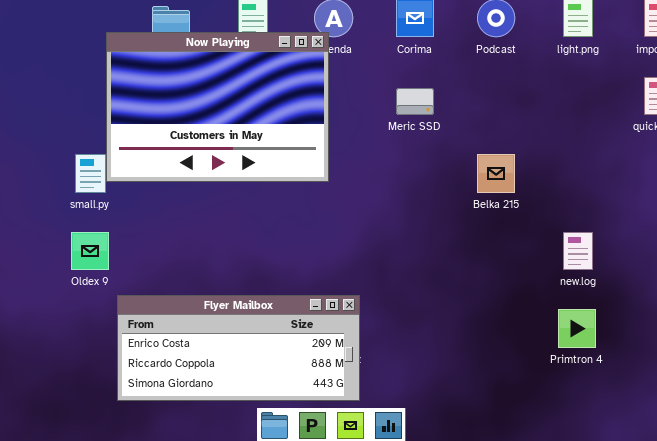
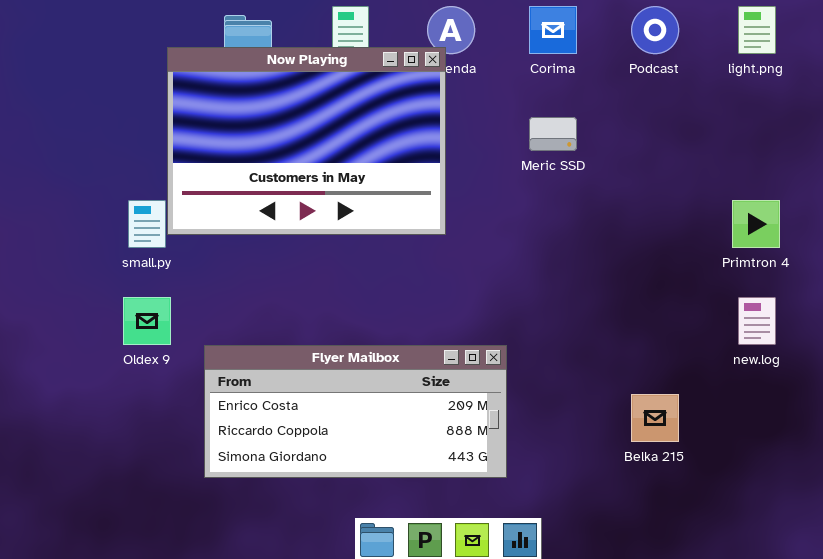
Belka 215: [477,154,515,193] -> [631,394,679,442], moved
Flyer Mailbox: [117,295,360,401] -> [204,345,507,478], moved
Primtron 4: [558,309,596,348] -> [732,200,780,248], moved

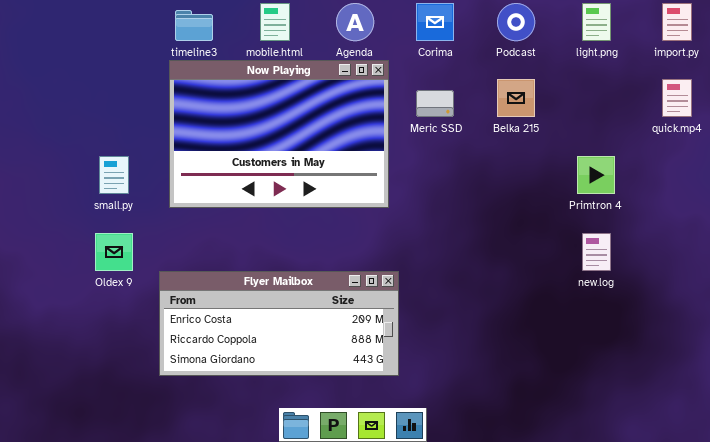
Now Playing: [167,47,446,235] -> [169,60,389,208], moved
Belka 215: [631,394,679,442] -> [497,79,535,117], moved

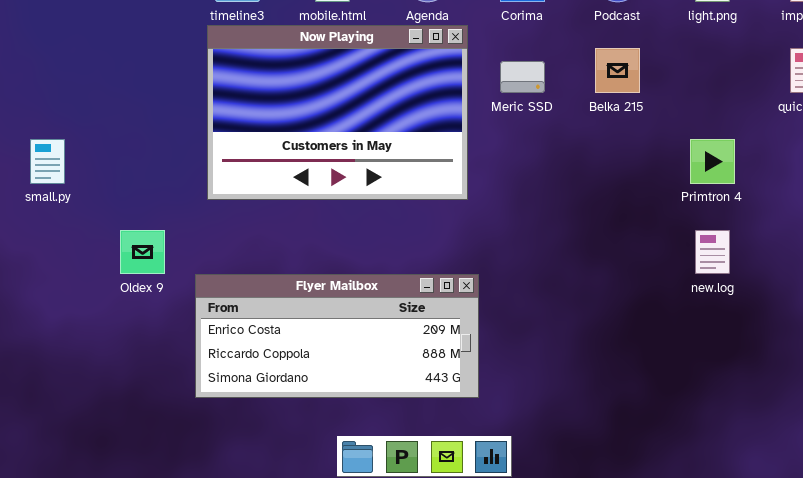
small.py: [99,156,129,194] -> [30,139,65,184], moved

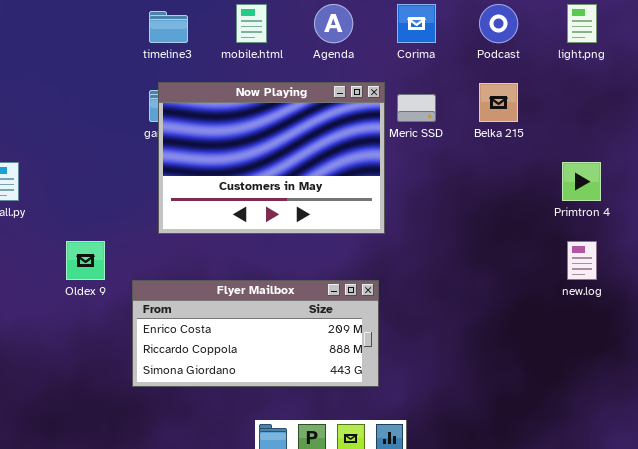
Now Playing: [207,25,468,200] -> [158,82,385,234], moved

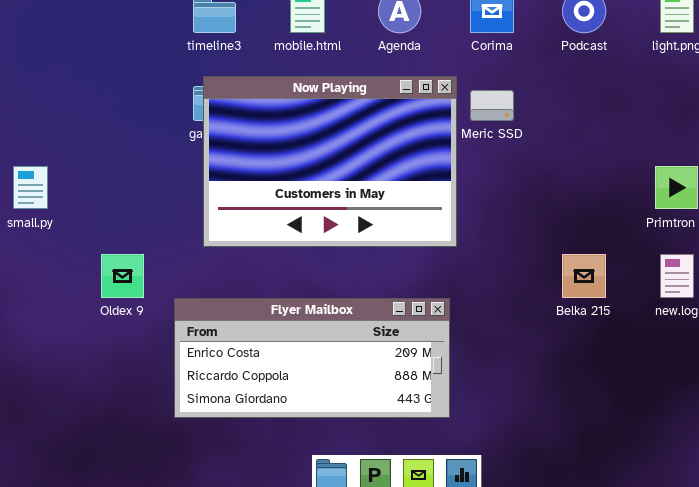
Belka 215: [479,83,518,122] -> [562,254,606,298], moved

